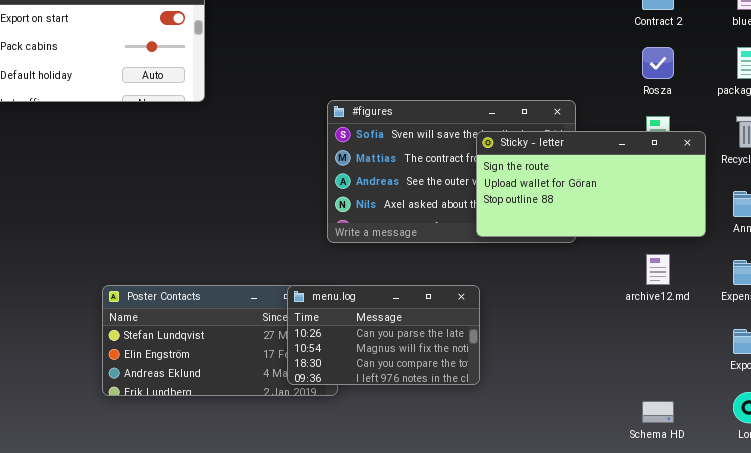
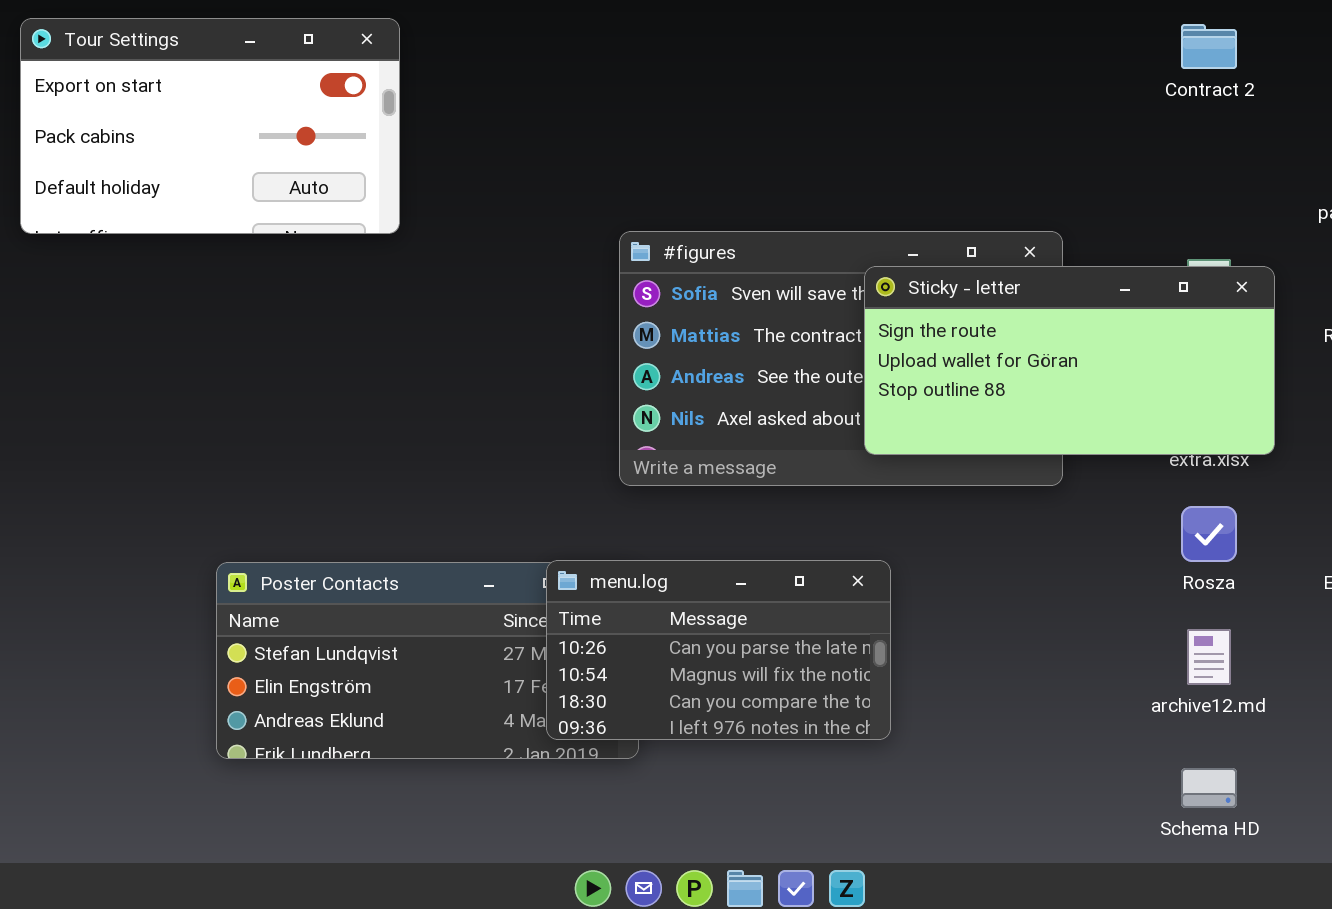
Rosza: [642,47,674,79] -> [1181,506,1237,562], moved
Sticky - letter: [476,131,706,237] -> [864,266,1275,455], moved
archive12.md: [646,254,670,285] -> [1187,629,1231,685], moved

